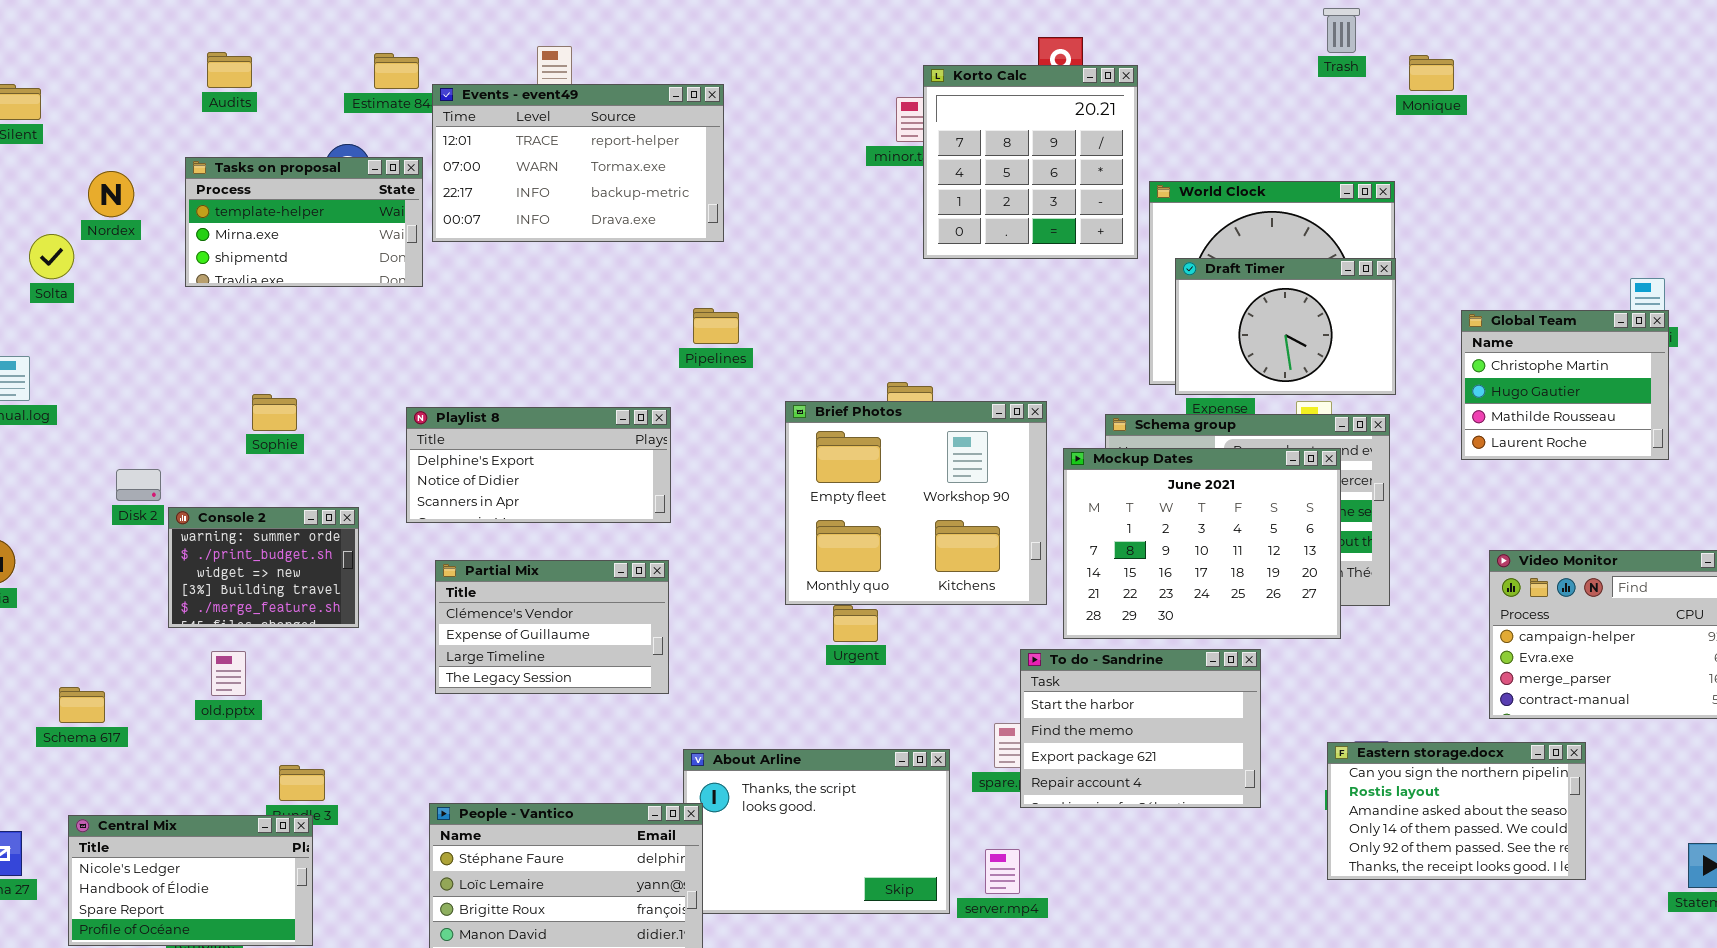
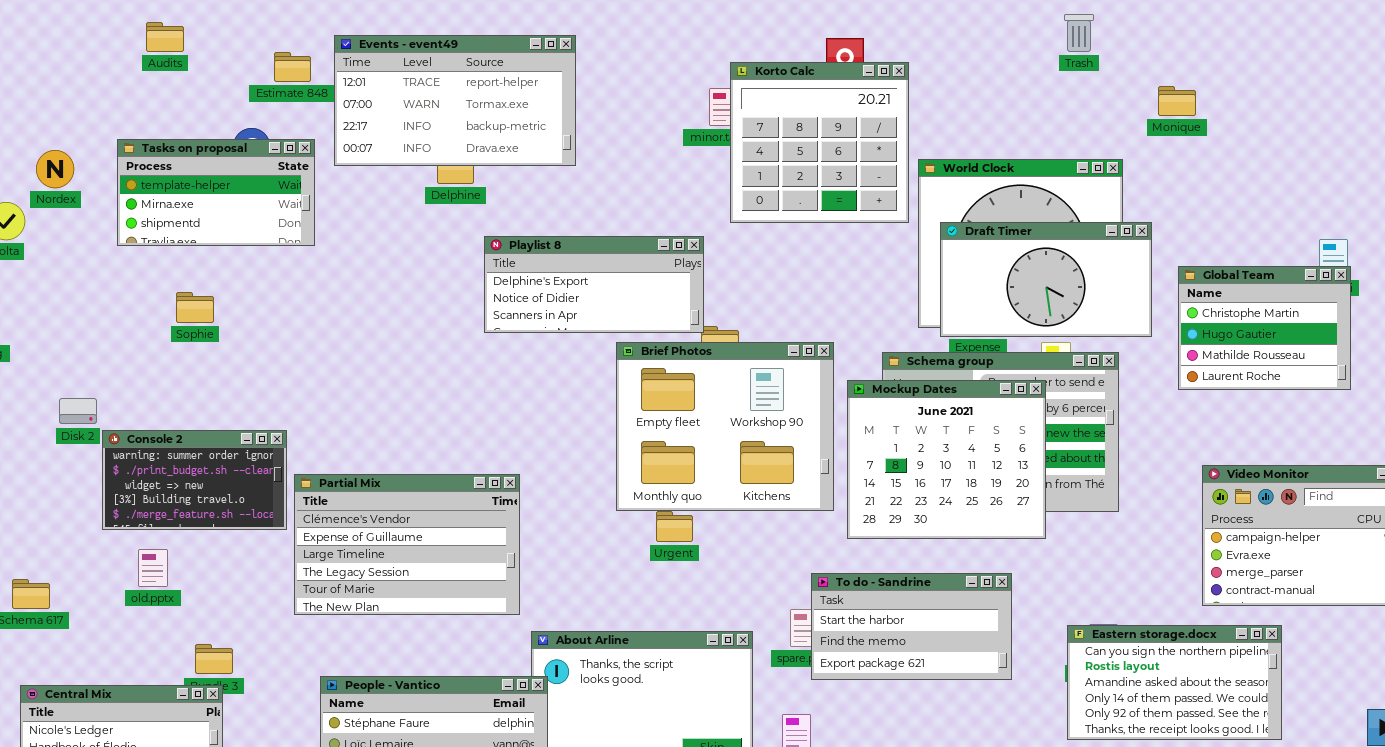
Audits: [207,52,252,88] -> [146,22,184,52], moved
Monique: [1409,55,1454,91] -> [1158,86,1196,116], moved
Events - event49: [432,84,724,242] -> [334,35,576,166], moved
Draft Timer: [1175,258,1396,395] -> [940,222,1152,337], resized
Sophie: [252,394,297,431] -> [176,292,214,323], moved
Playlist 8: [406,407,671,523] -> [484,236,704,333], moved
Mockup Dates: [1063,448,1341,639] -> [847,380,1046,539], resized
Console 2: [168,507,359,628] -> [102,430,287,530], resized
Partial Mix: [435,560,669,694] -> [294,474,520,615], resized
To do - Sandrine: [1020,649,1261,808] -> [811,573,1012,680], resized

